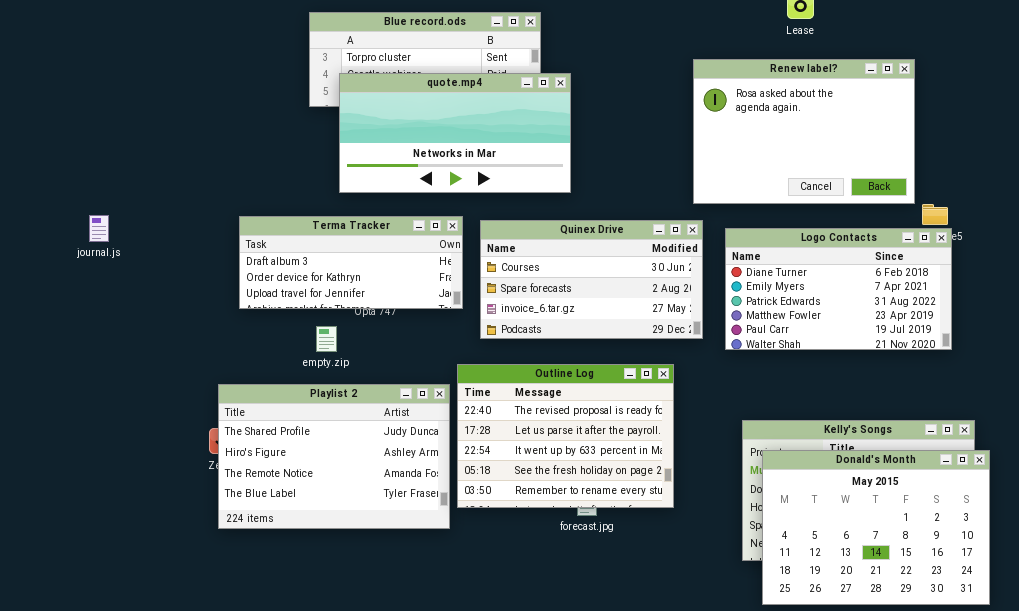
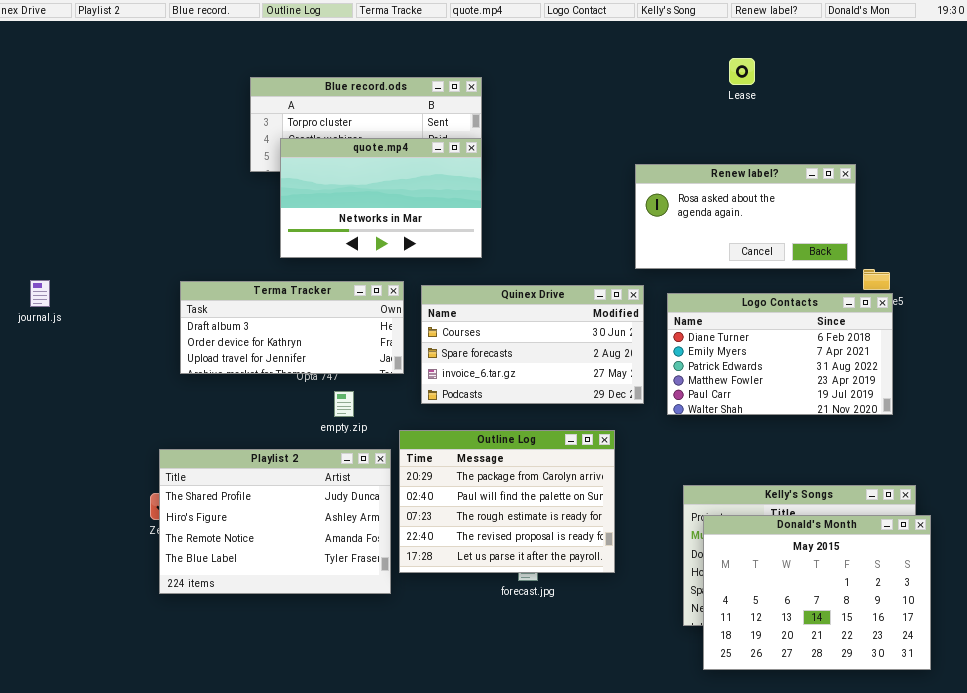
Renew label?: [693,59,915,204] -> [635,164,856,269], resized
quote.mp4: [339,73,571,193] -> [280,138,482,258], resized
empty.zip: [316,326,337,352] -> [334,391,354,417], moved
Outline Log: [457,364,674,508] -> [399,430,615,573], scrolled up 3 rows

